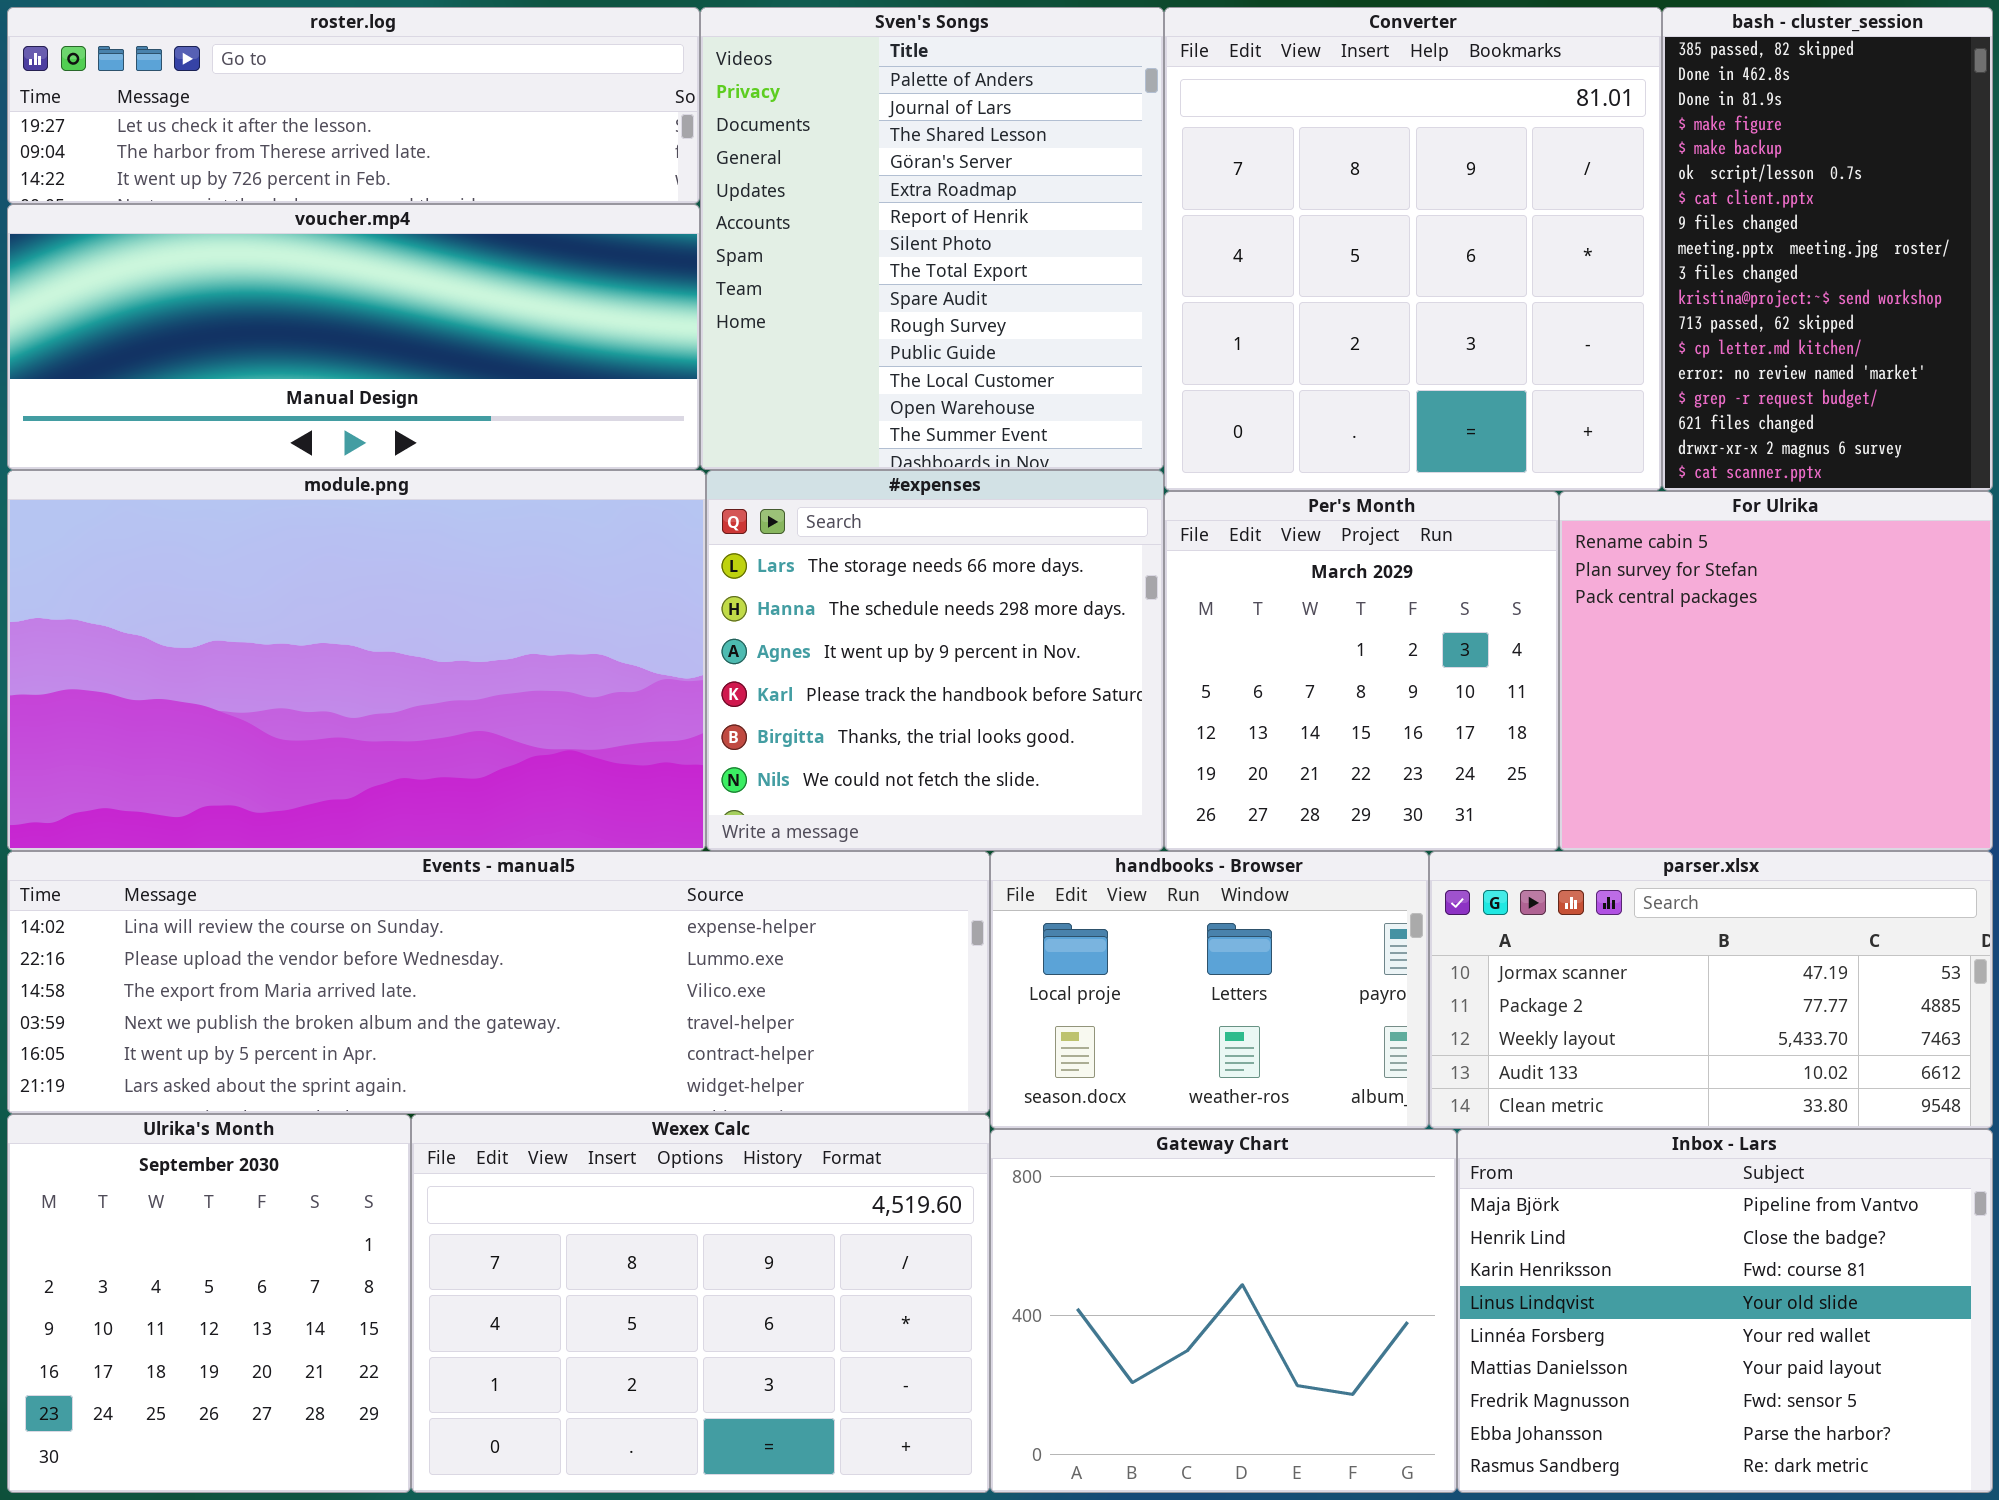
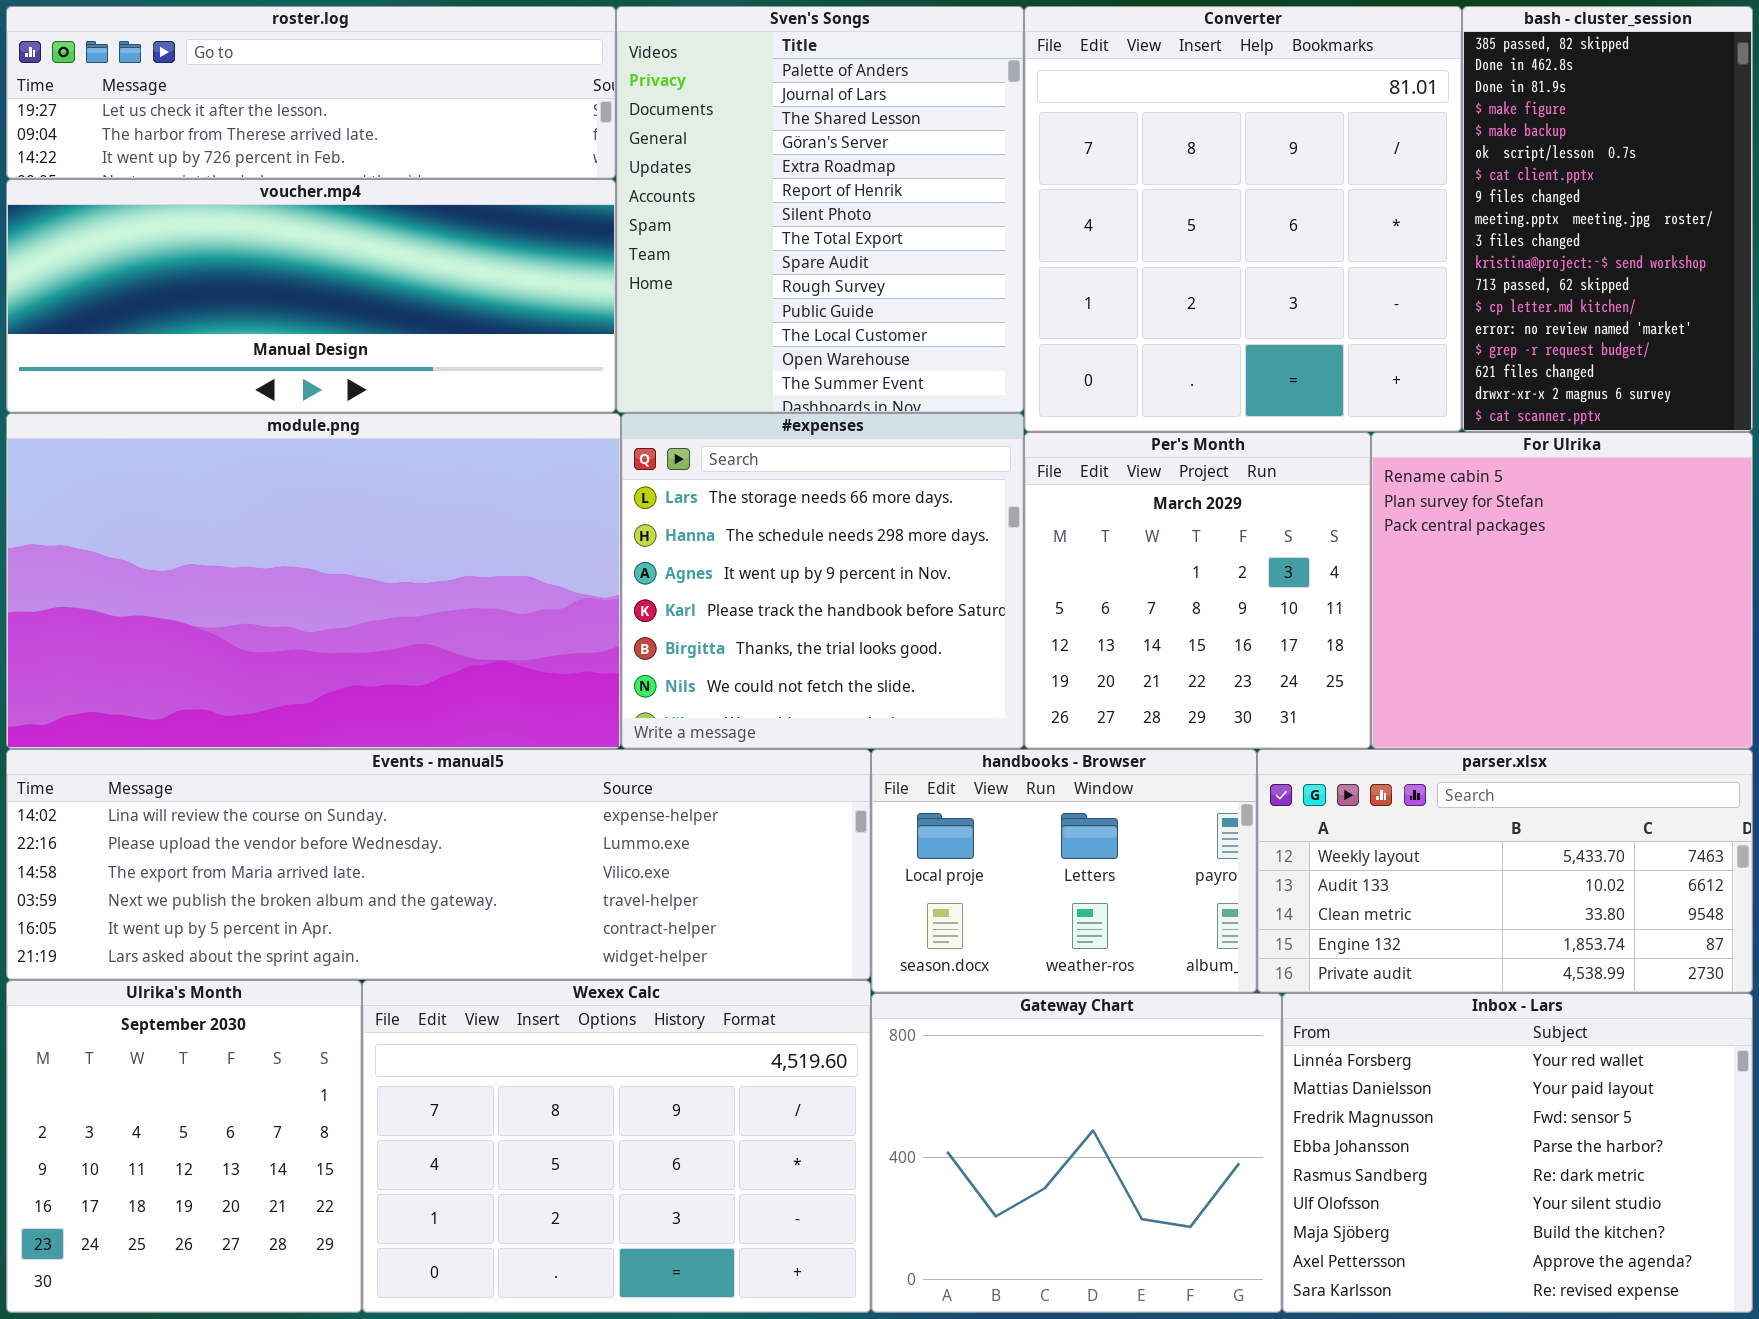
parser.xlsx: [1429,851,1993,1129] -> [1257,749,1753,993], scrolled down 2 rows
Inbox - Lars: [1457,1129,1993,1493] -> [1282,993,1753,1313], scrolled down 4 rows

